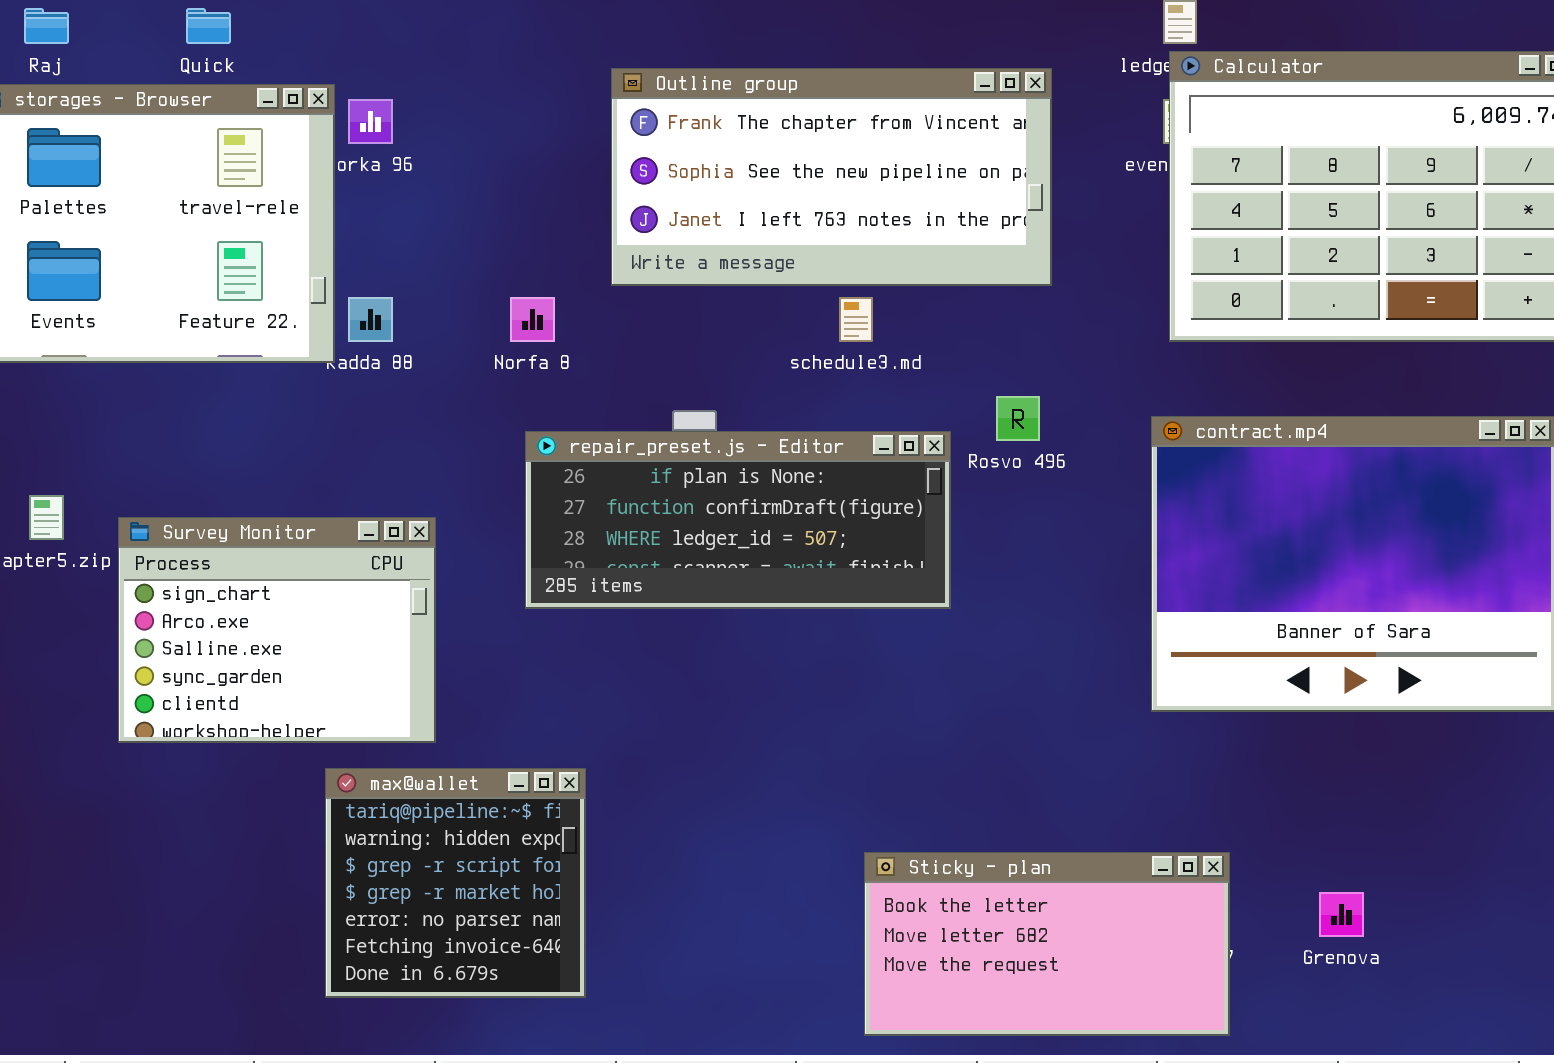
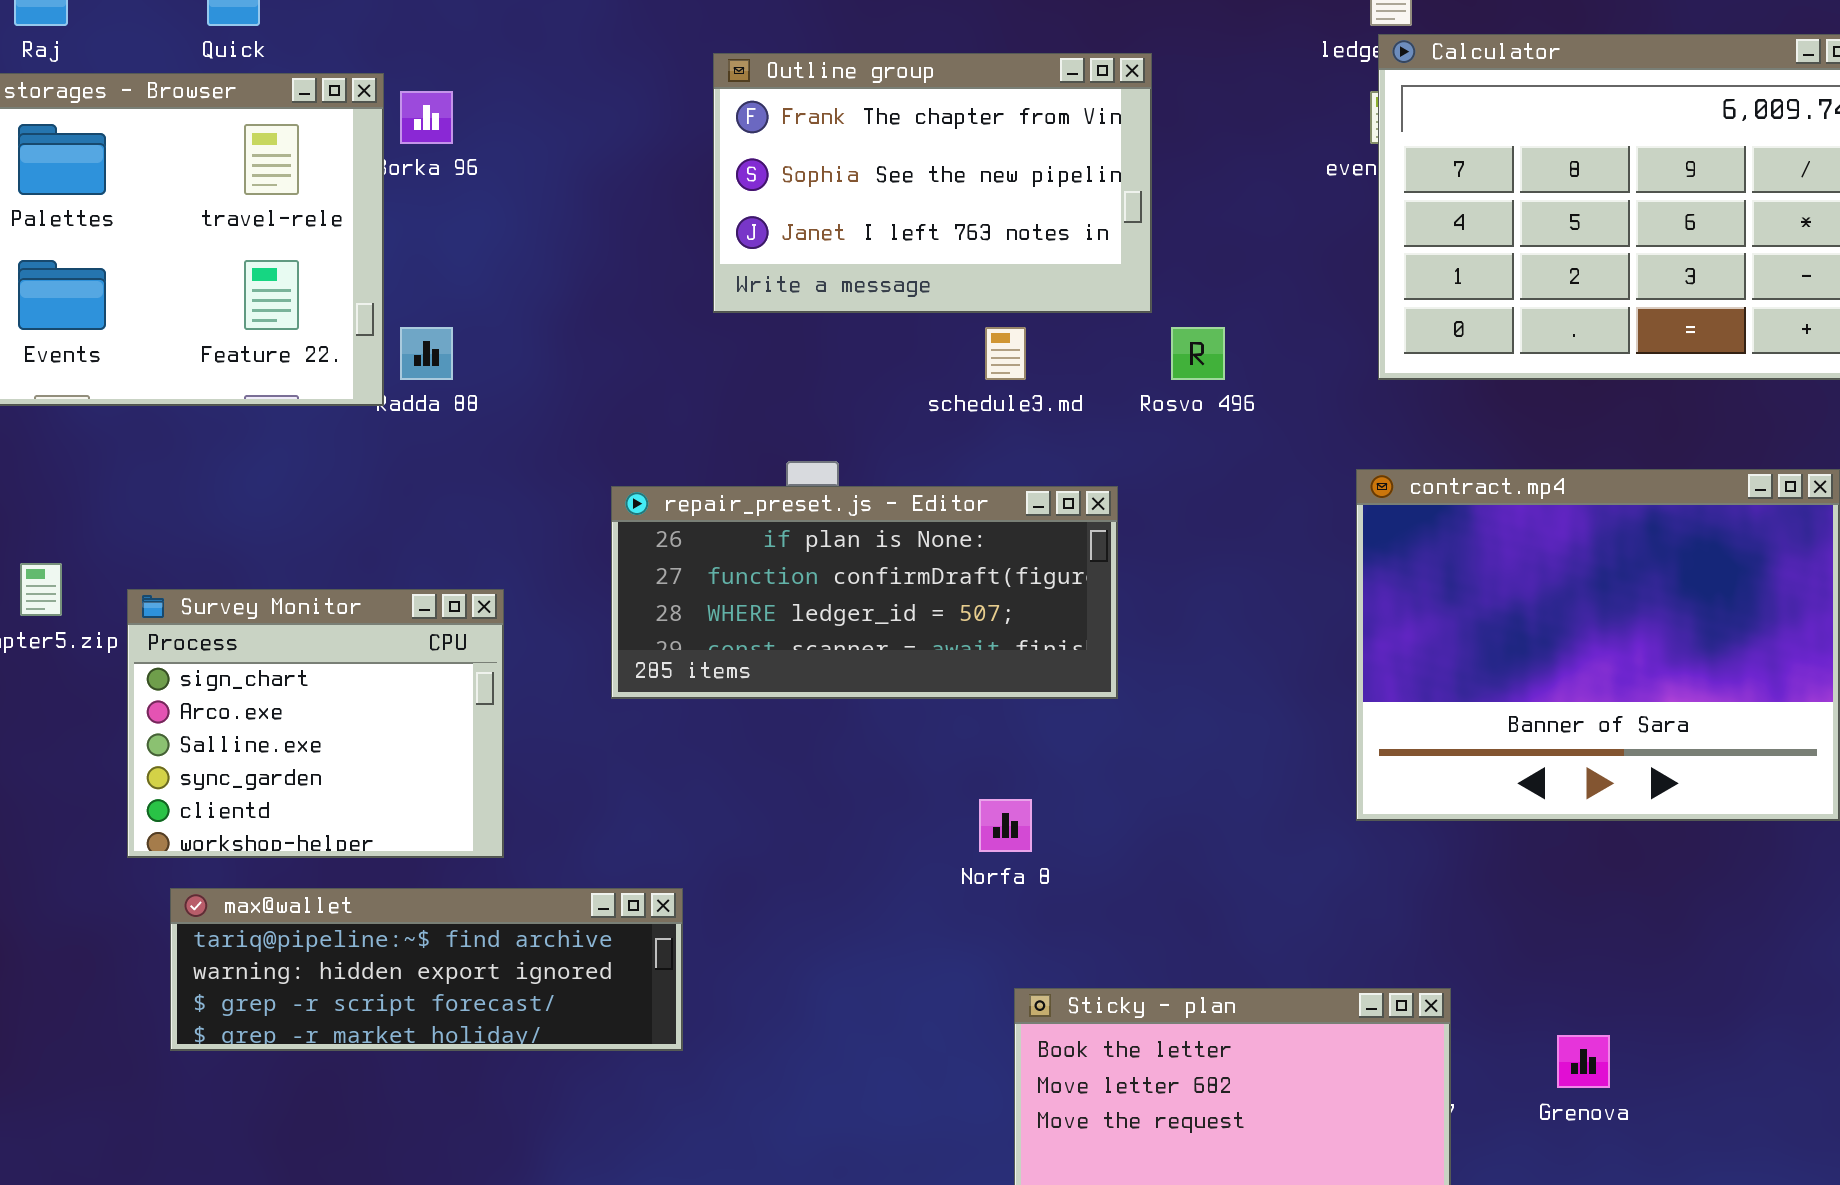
Outline group: [611,68,1052,286] -> [713,53,1152,313], resized
Norfa 8: [510,297,555,342] -> [979,799,1032,852], moved
Rosvo 496: [996,396,1040,441] -> [1171,327,1225,380], moved
max@wallet: [325,768,586,998] -> [170,888,683,1051], resized

